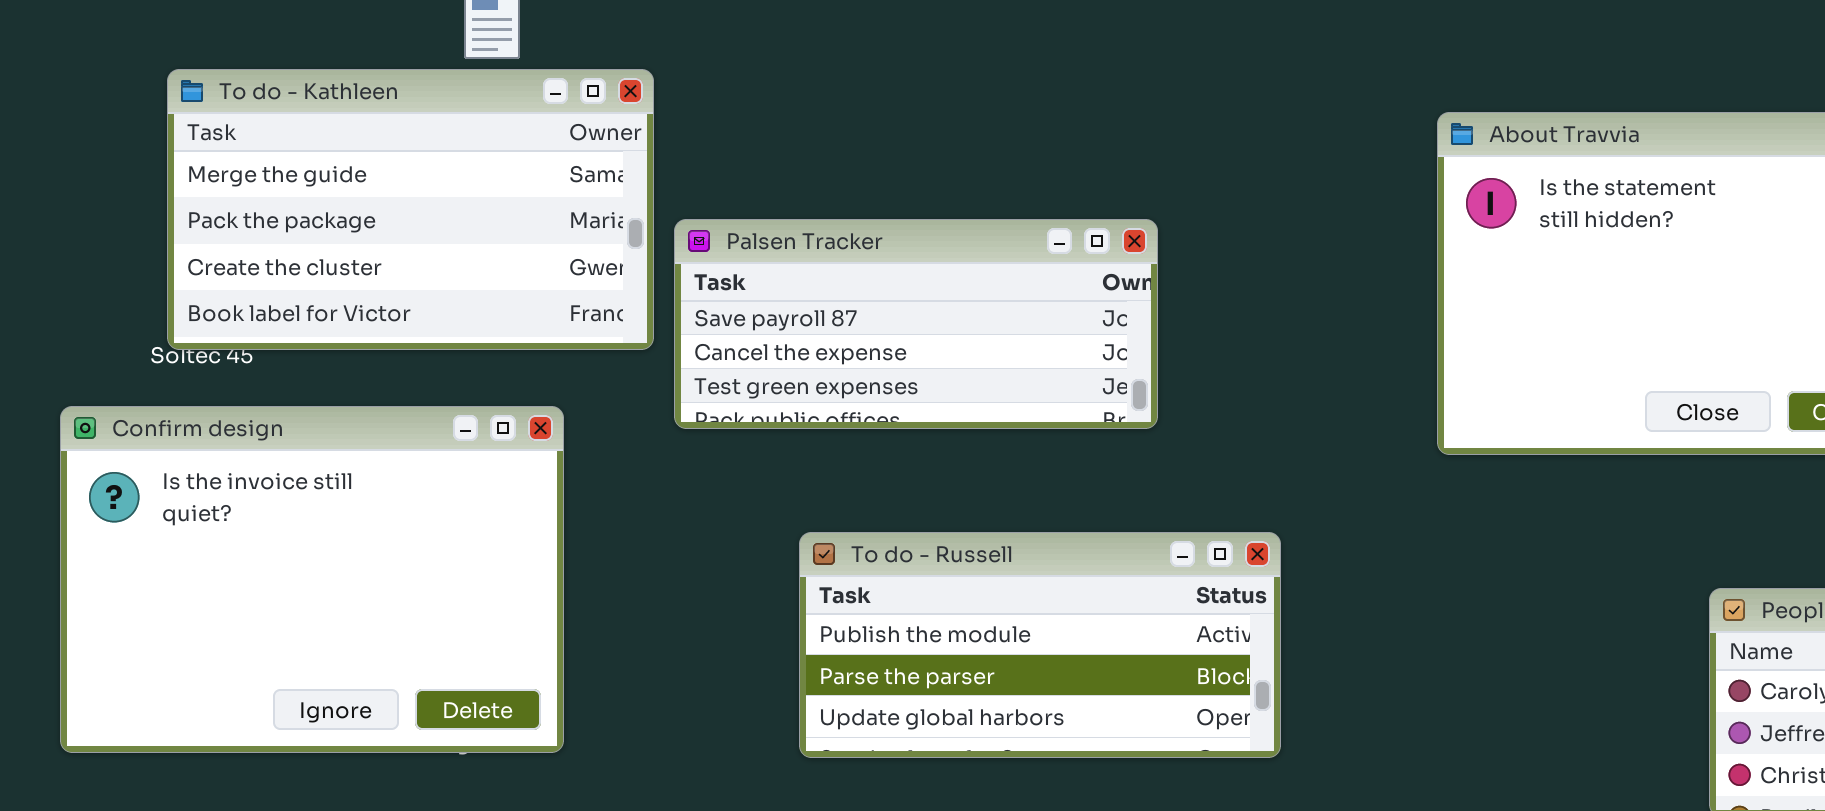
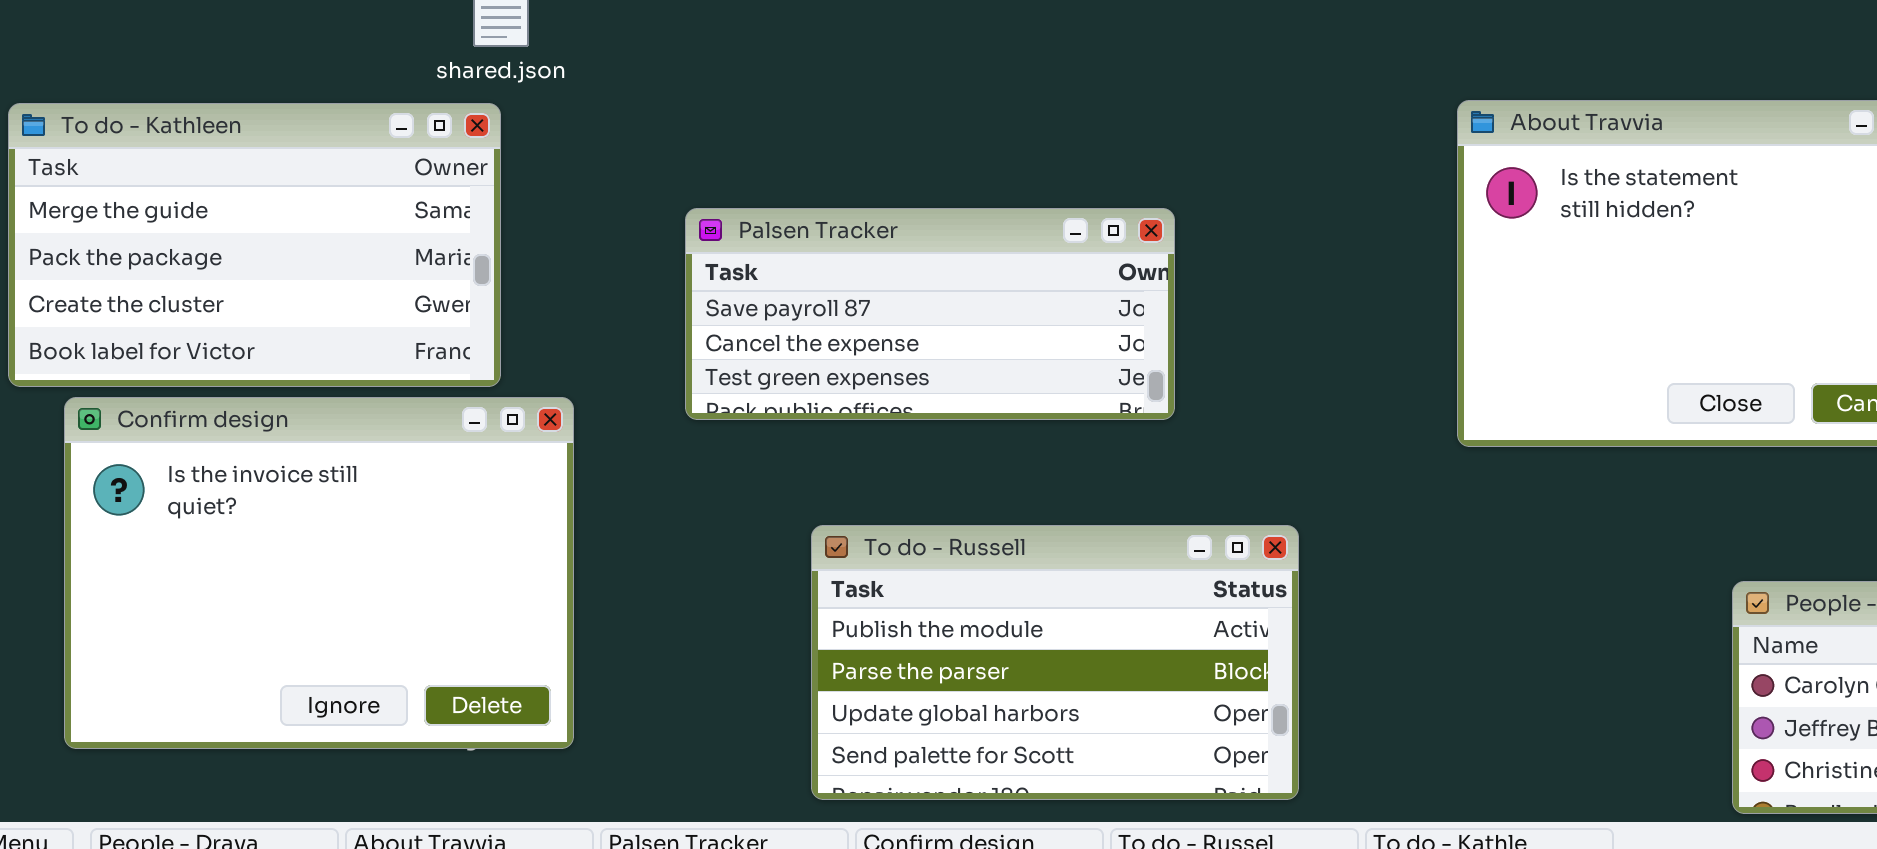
To do - Kathleen: [167,69,654,350] -> [8,103,501,387], moved
To do - Russell: [799,532,1281,758] -> [811,525,1299,800], resized

